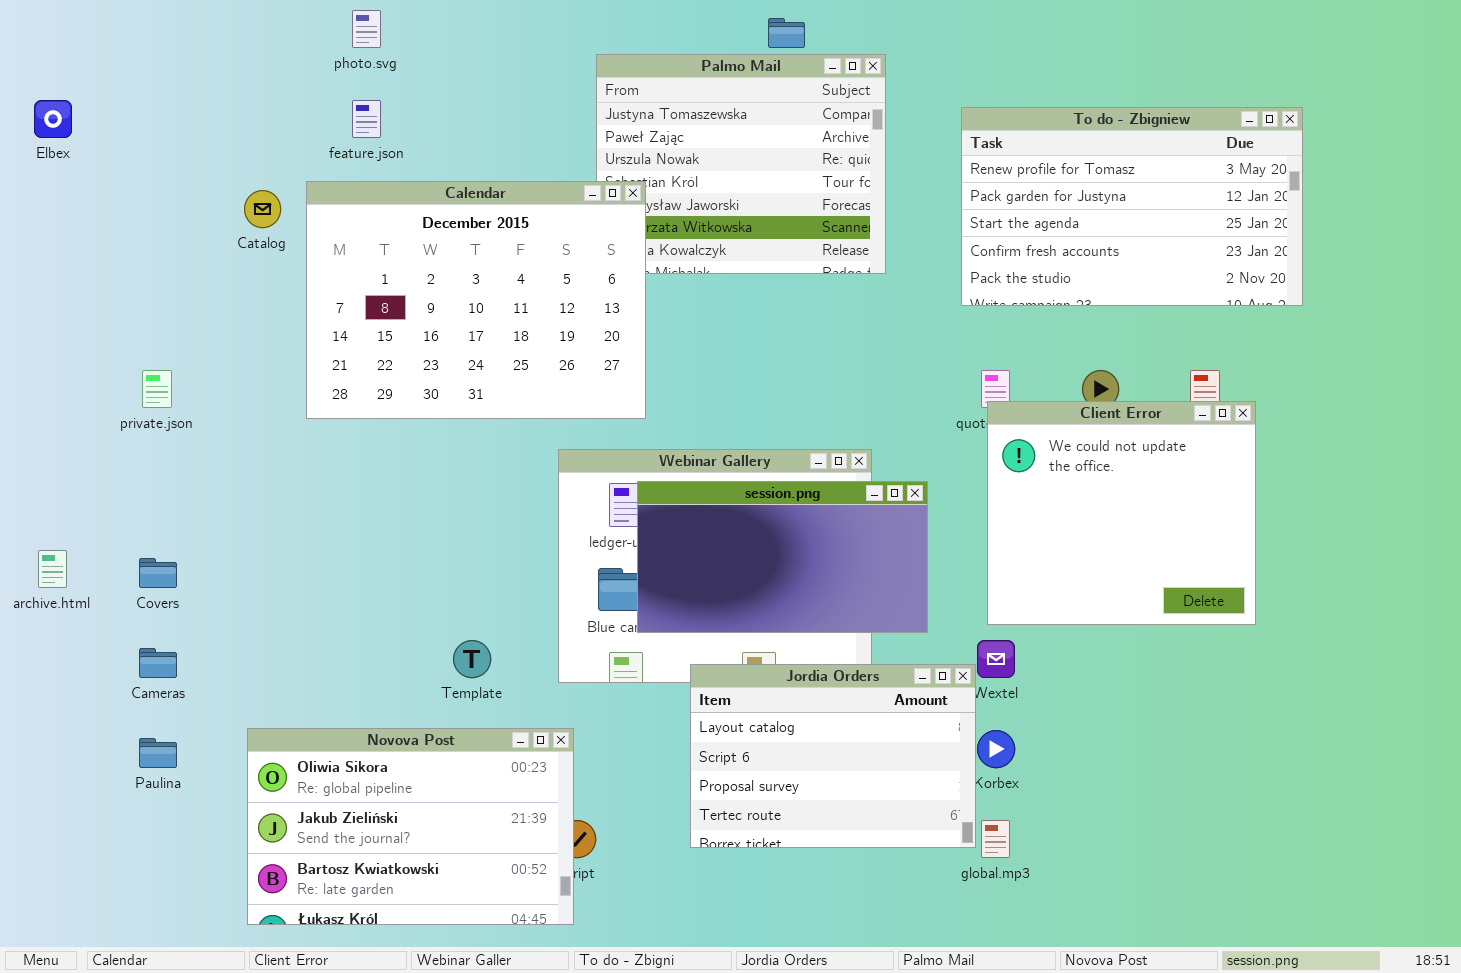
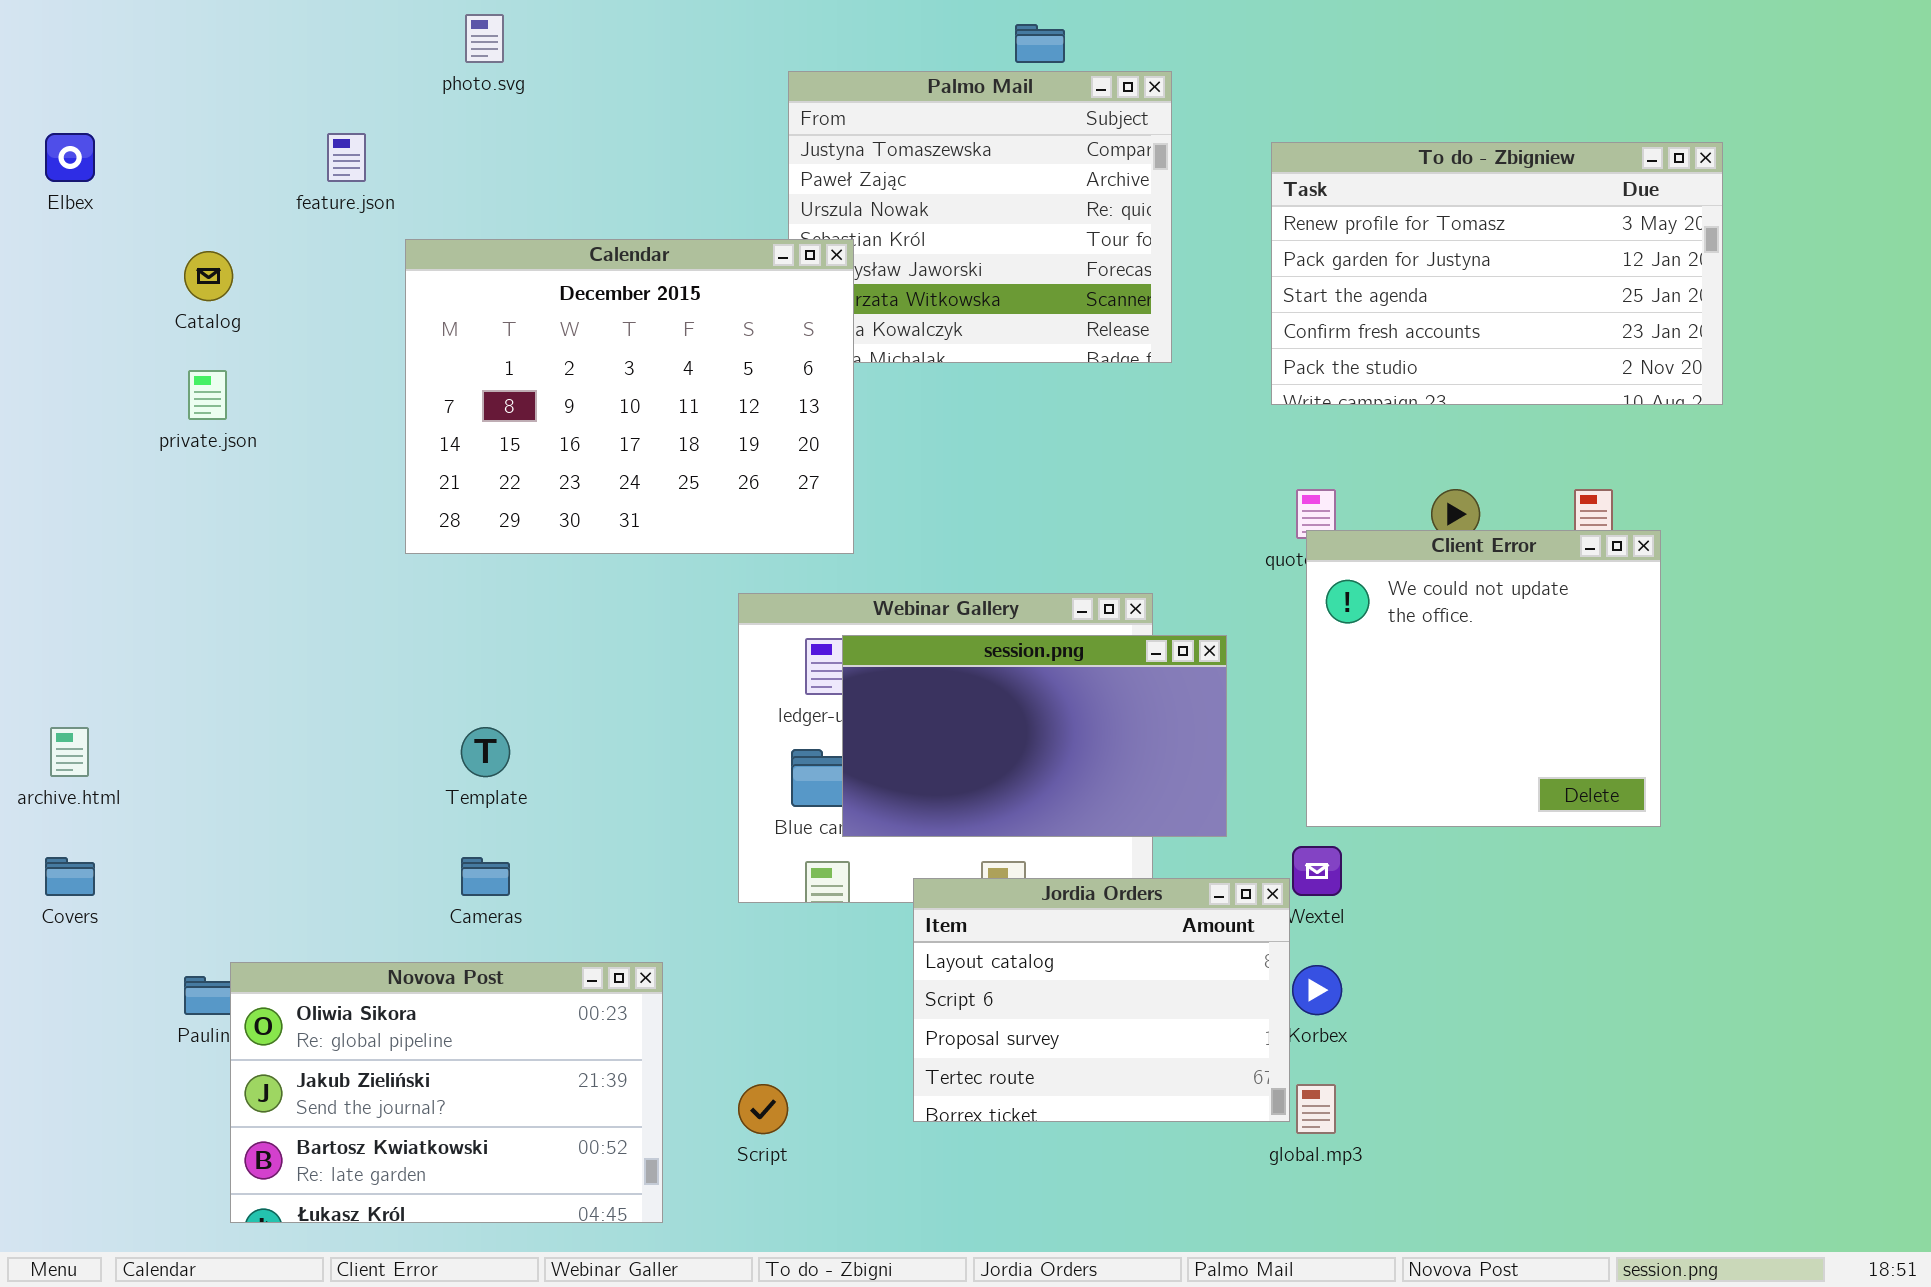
feature.json: [352,100,381,138] -> [327,133,366,182], moved
Catalog: [244,190,281,228] -> [184,251,233,301], moved
private.json: [142,370,172,408] -> [188,370,227,420], moved
Covers: [139,558,177,588] -> [45,857,95,896], moved
Template: [453,640,491,678] -> [461,727,510,777], moved
Cameras: [139,648,177,678] -> [461,857,510,896], moved
Novova Post: [247,728,574,925] -> [230,962,663,1223], moved

